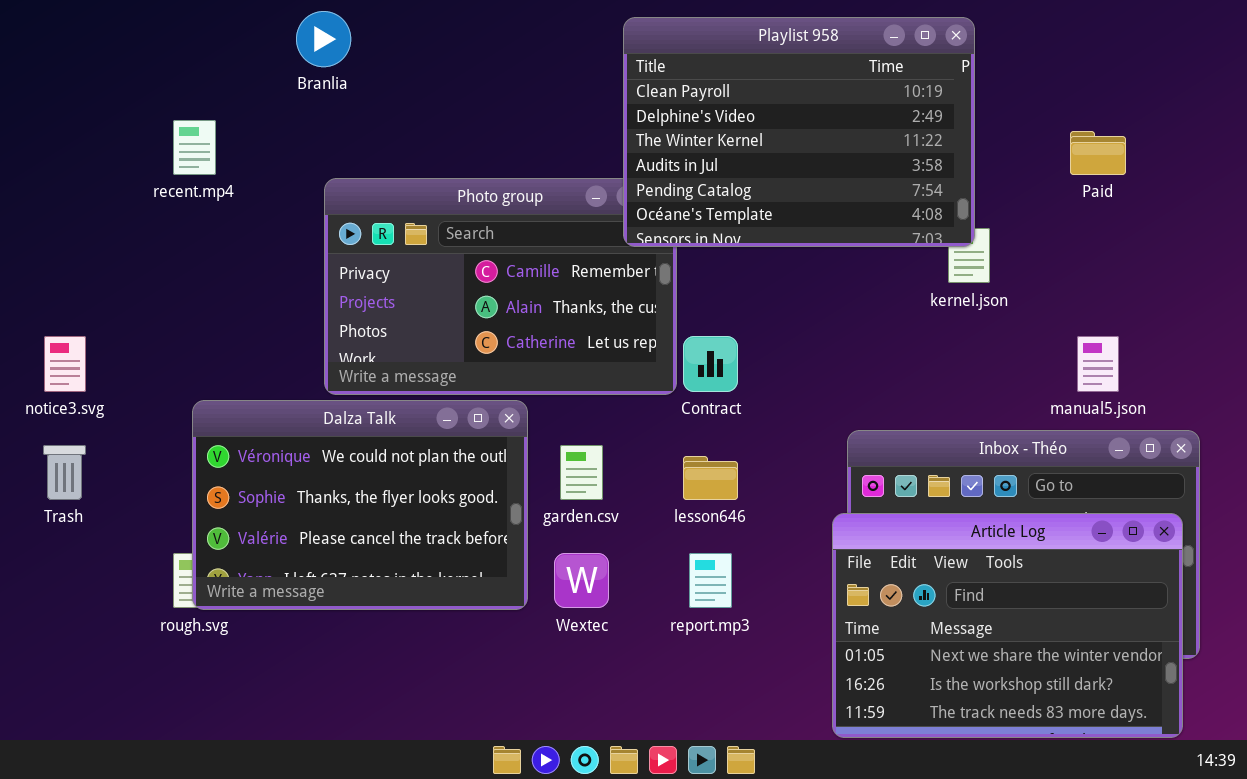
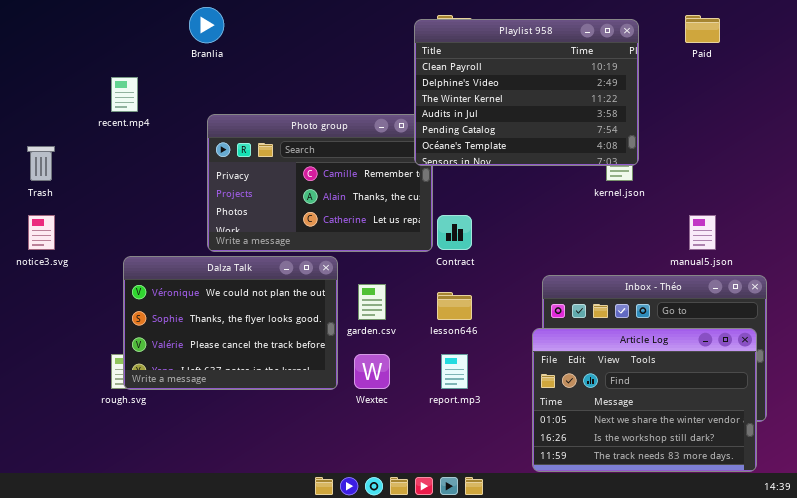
Playlist 958: [623,17,975,247] -> [414,19,639,166], moved
Paid: [1070,131,1126,175] -> [685,15,720,43], moved
Trash: [43,445,86,500] -> [27,146,55,181], moved

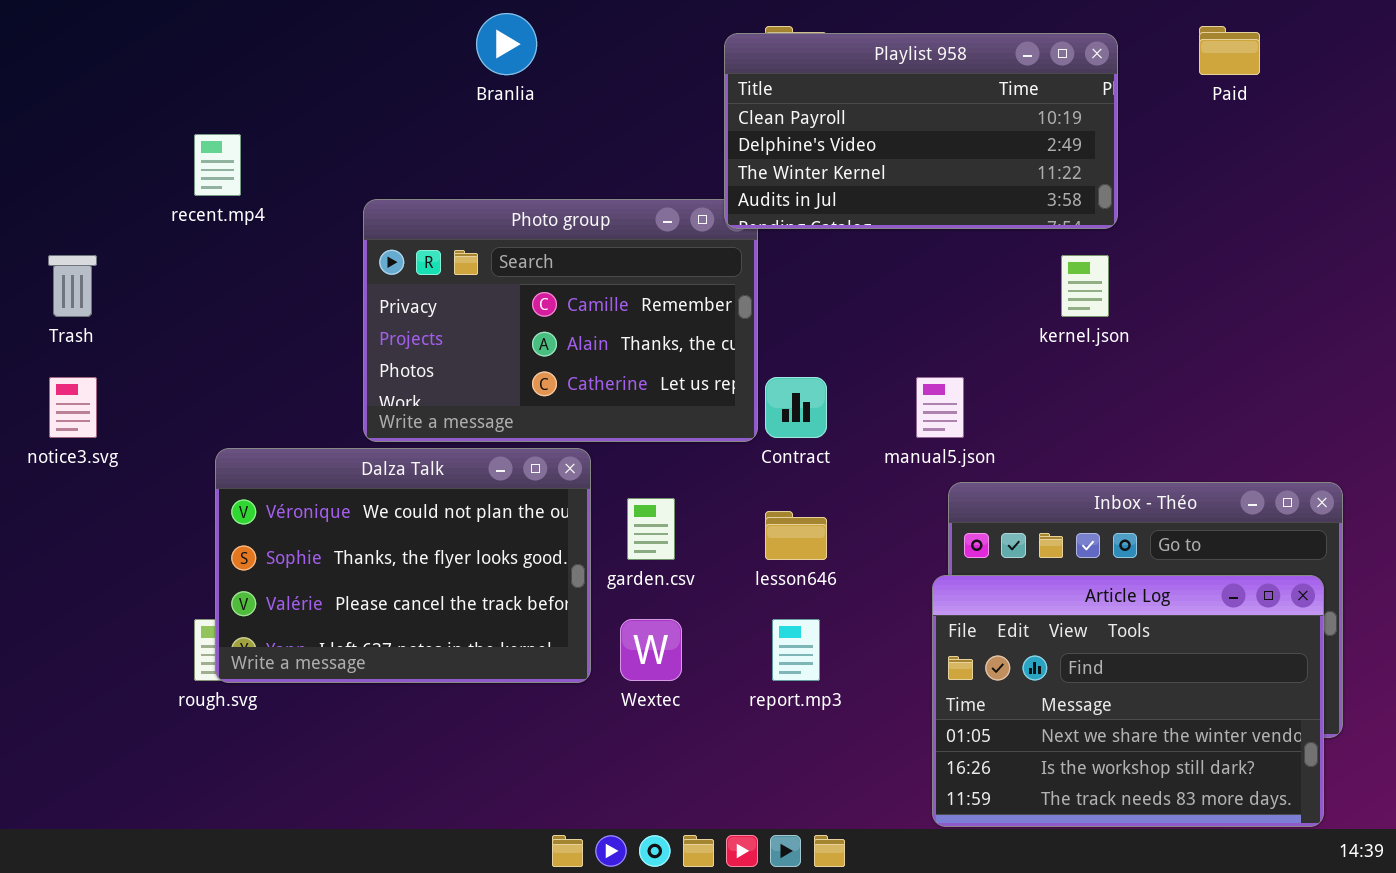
Branlia: [189,7,224,43] -> [476,13,537,75], moved
Playlist 958: [414,19,639,166] -> [724,33,1118,229], resized
manual5.json: [689,215,716,250] -> [916,377,964,438], moved

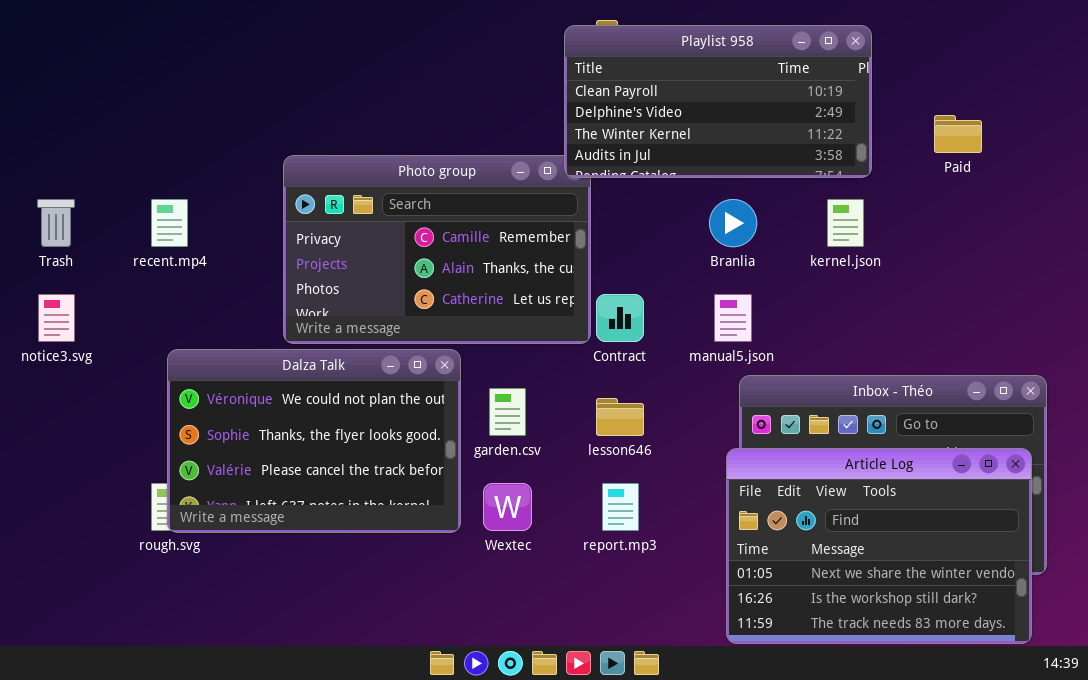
Branlia: [476,13,537,75] -> [709,199,757,247], moved
Paid: [1199,26,1260,75] -> [934,115,982,153], moved
recent.mp4: [194,134,241,196] -> [151,199,188,247], moved

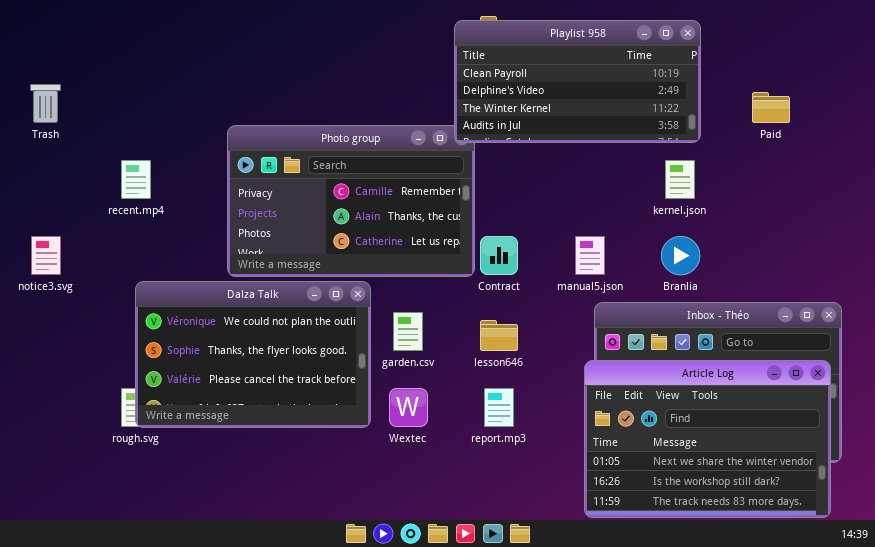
Trash: [37,199,75,247] -> [30,84,61,123], moved
Branlia: [709,199,757,247] -> [661,236,700,275], moved

